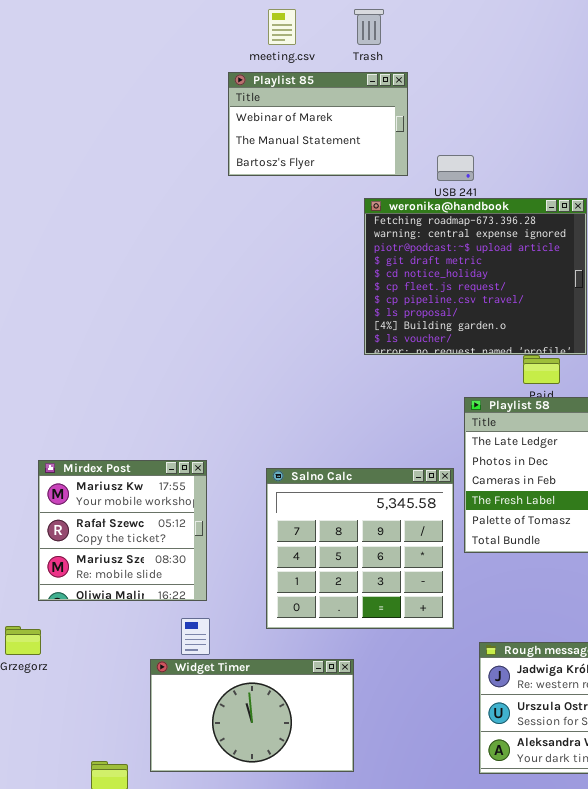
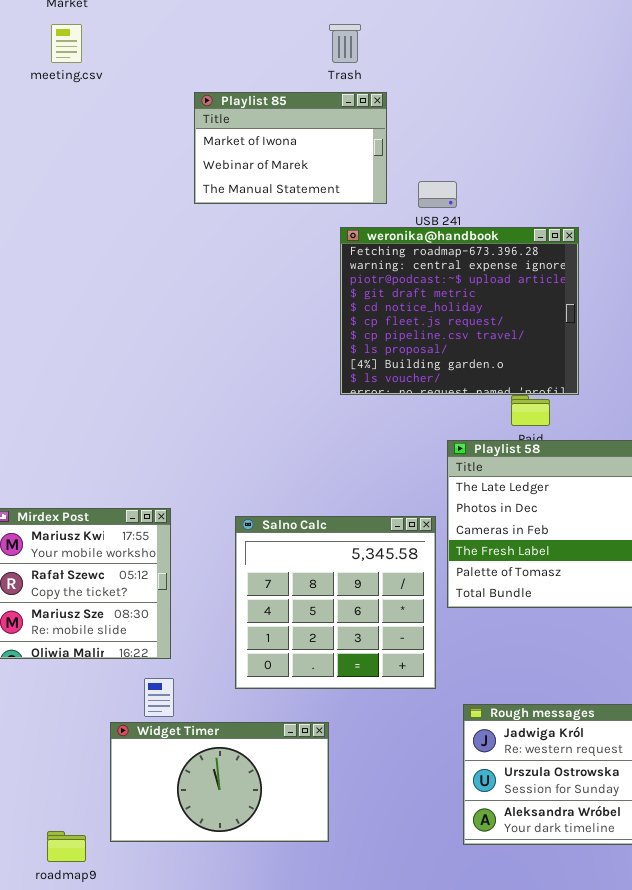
meeting.csv: [268,9,296,45] -> [51,24,82,63], moved
Playlist 85: [228,72,408,176] -> [194,92,387,204], scrolled up 1 row

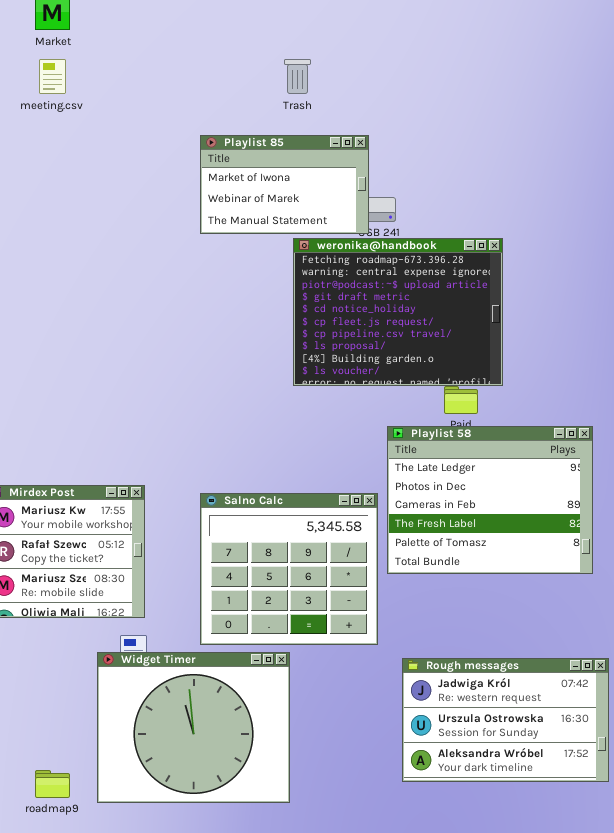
Playlist 85: [194,92,387,204] -> [200,135,369,234], moved
Widget Timer: [110,722,329,842] -> [97,652,290,803], moved, resized

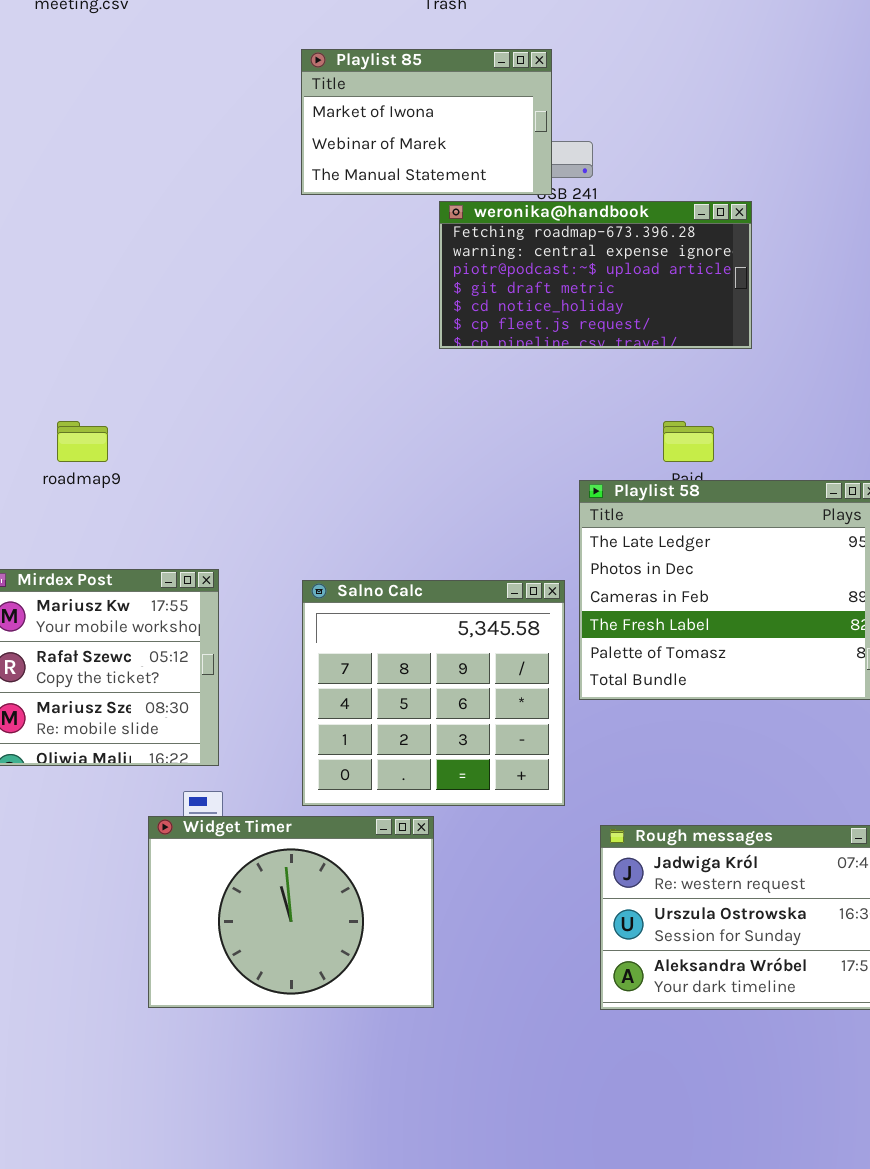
weronika@handbook: [293,238,503,386] -> [439,201,752,349], resized
Widget Timer: [97,652,290,803] -> [148,816,434,1008], resized
roadmap9: [35,770,70,798] -> [57,421,108,462], moved

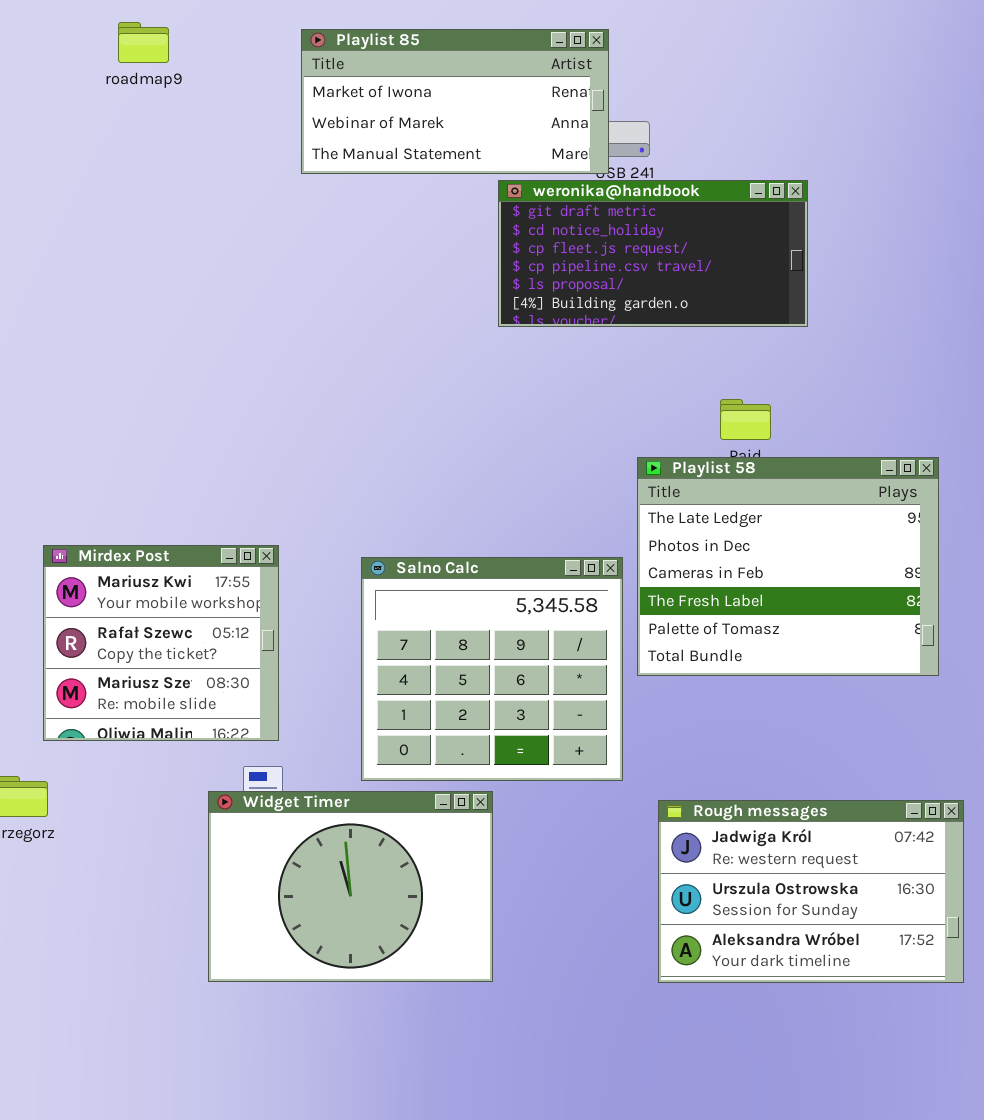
Playlist 85: [301,49,552,195] -> [301,29,609,174], resized
weronika@handbook: [439,201,752,349] -> [498,180,808,327], scrolled down 3 rows
roadmap9: [57,421,108,462] -> [118,22,169,63], moved

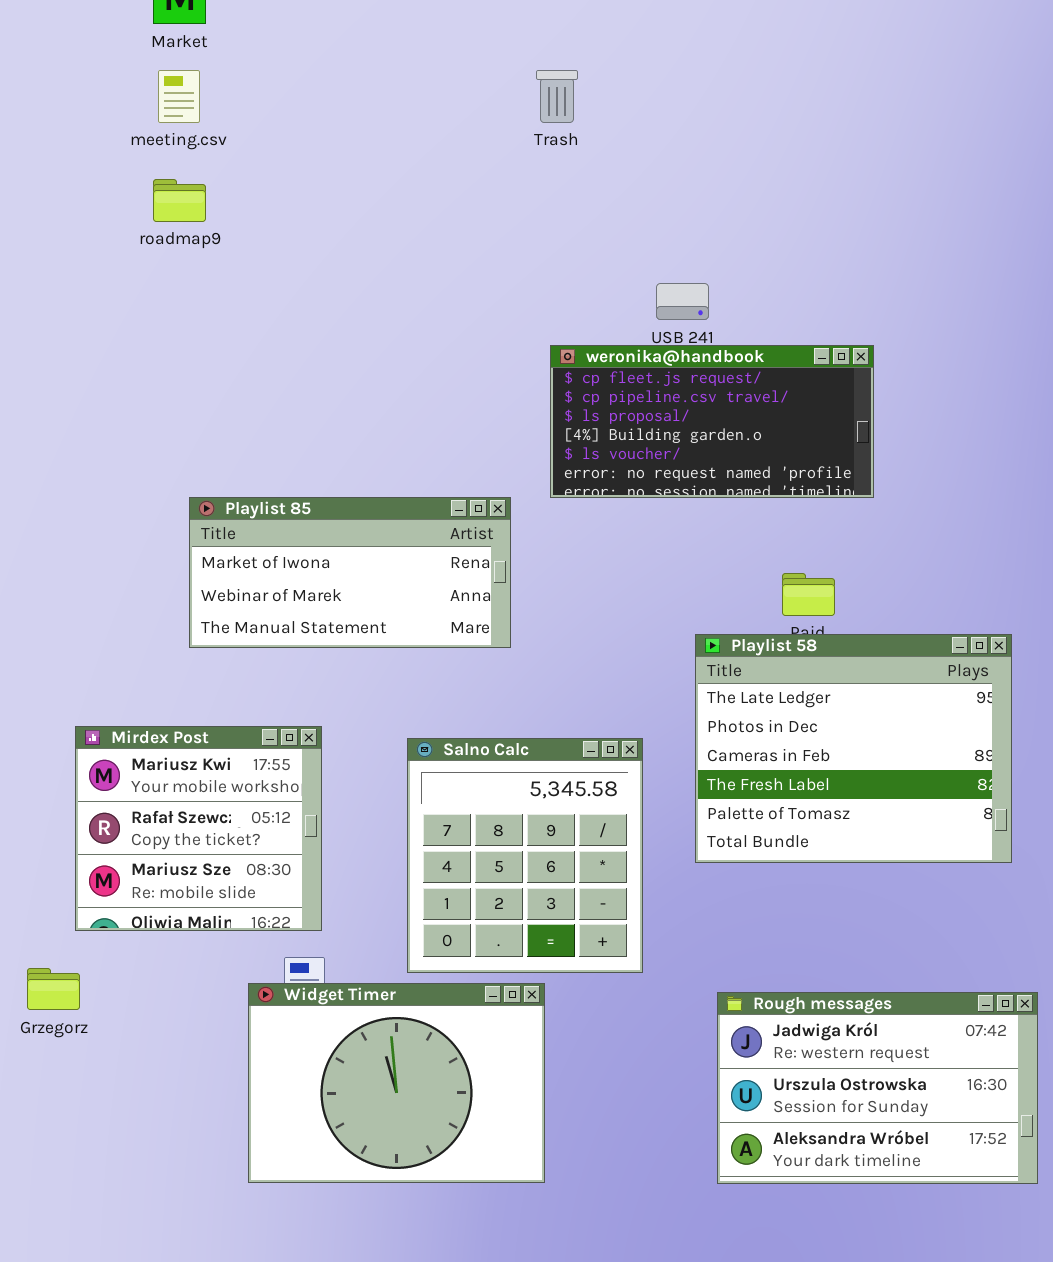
Playlist 85: [301,29,609,174] -> [189,497,511,648], moved
weronika@handbook: [498,180,808,327] -> [550,345,874,498], scrolled down 2 rows
Salno Calc: [361,557,623,781] -> [407,738,643,973], resized

